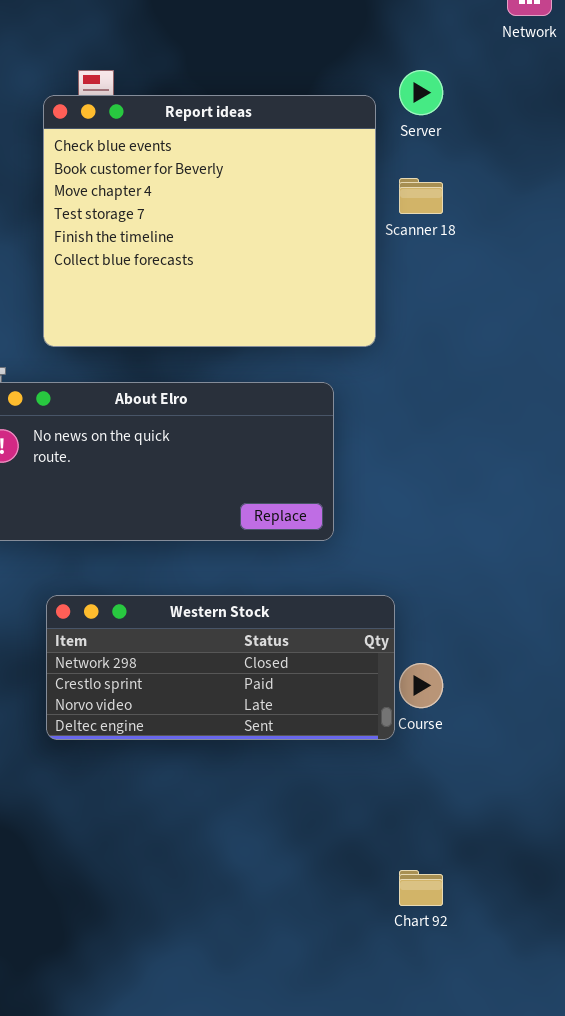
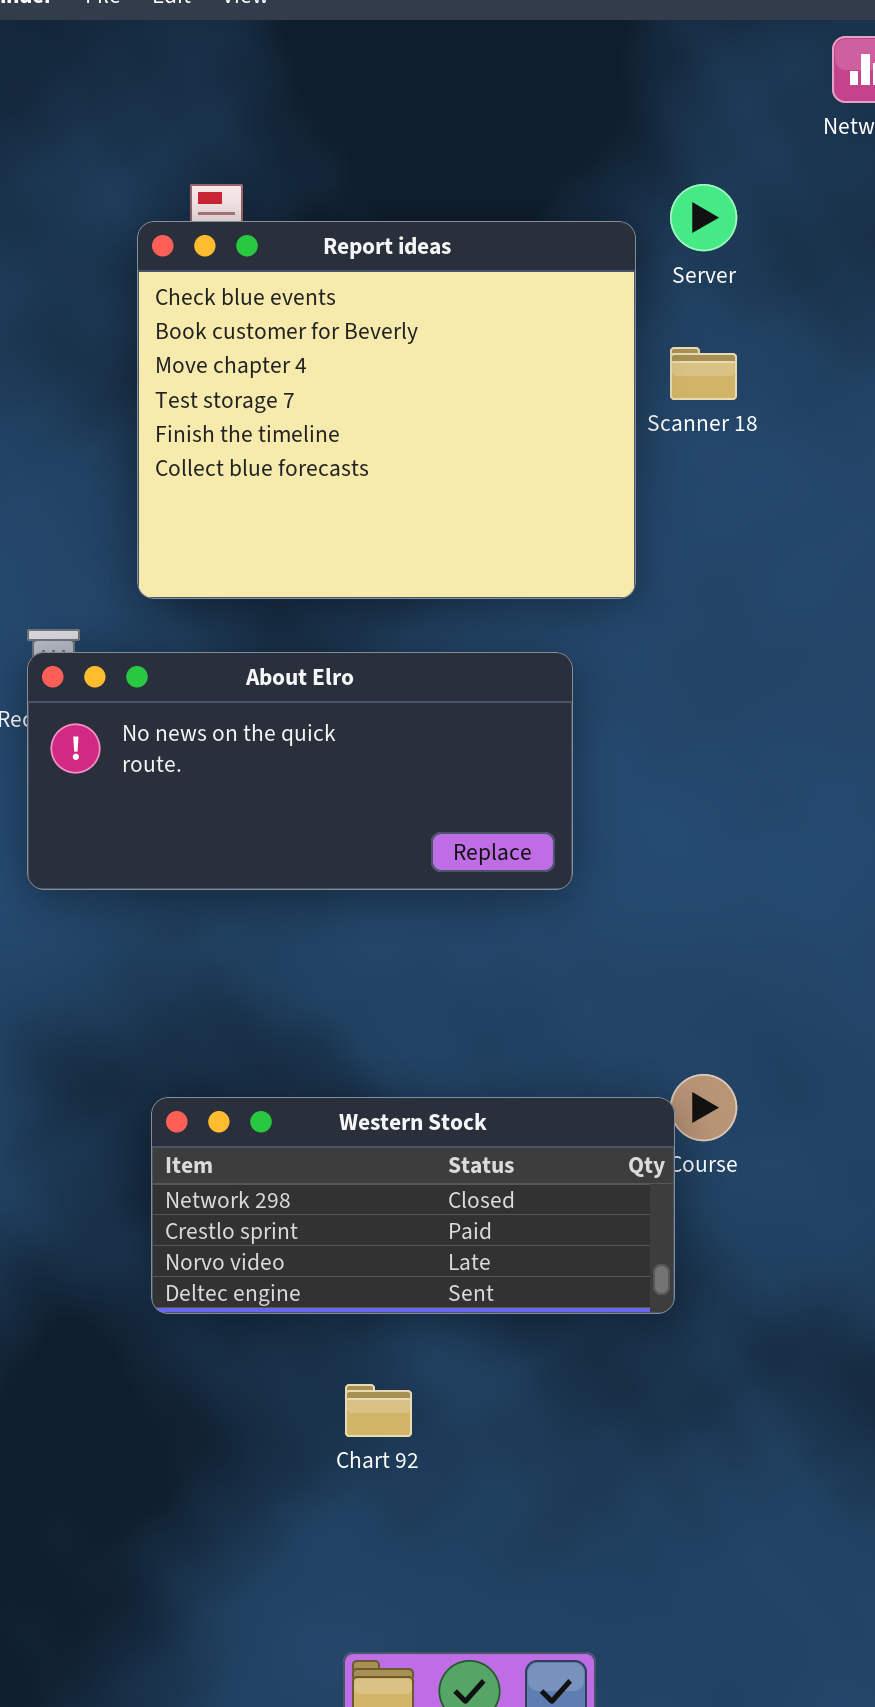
Western Stock: [46,595,395,740] -> [151,1097,675,1314], moved
Chart 92: [399,870,443,906] -> [345,1384,412,1437], moved

